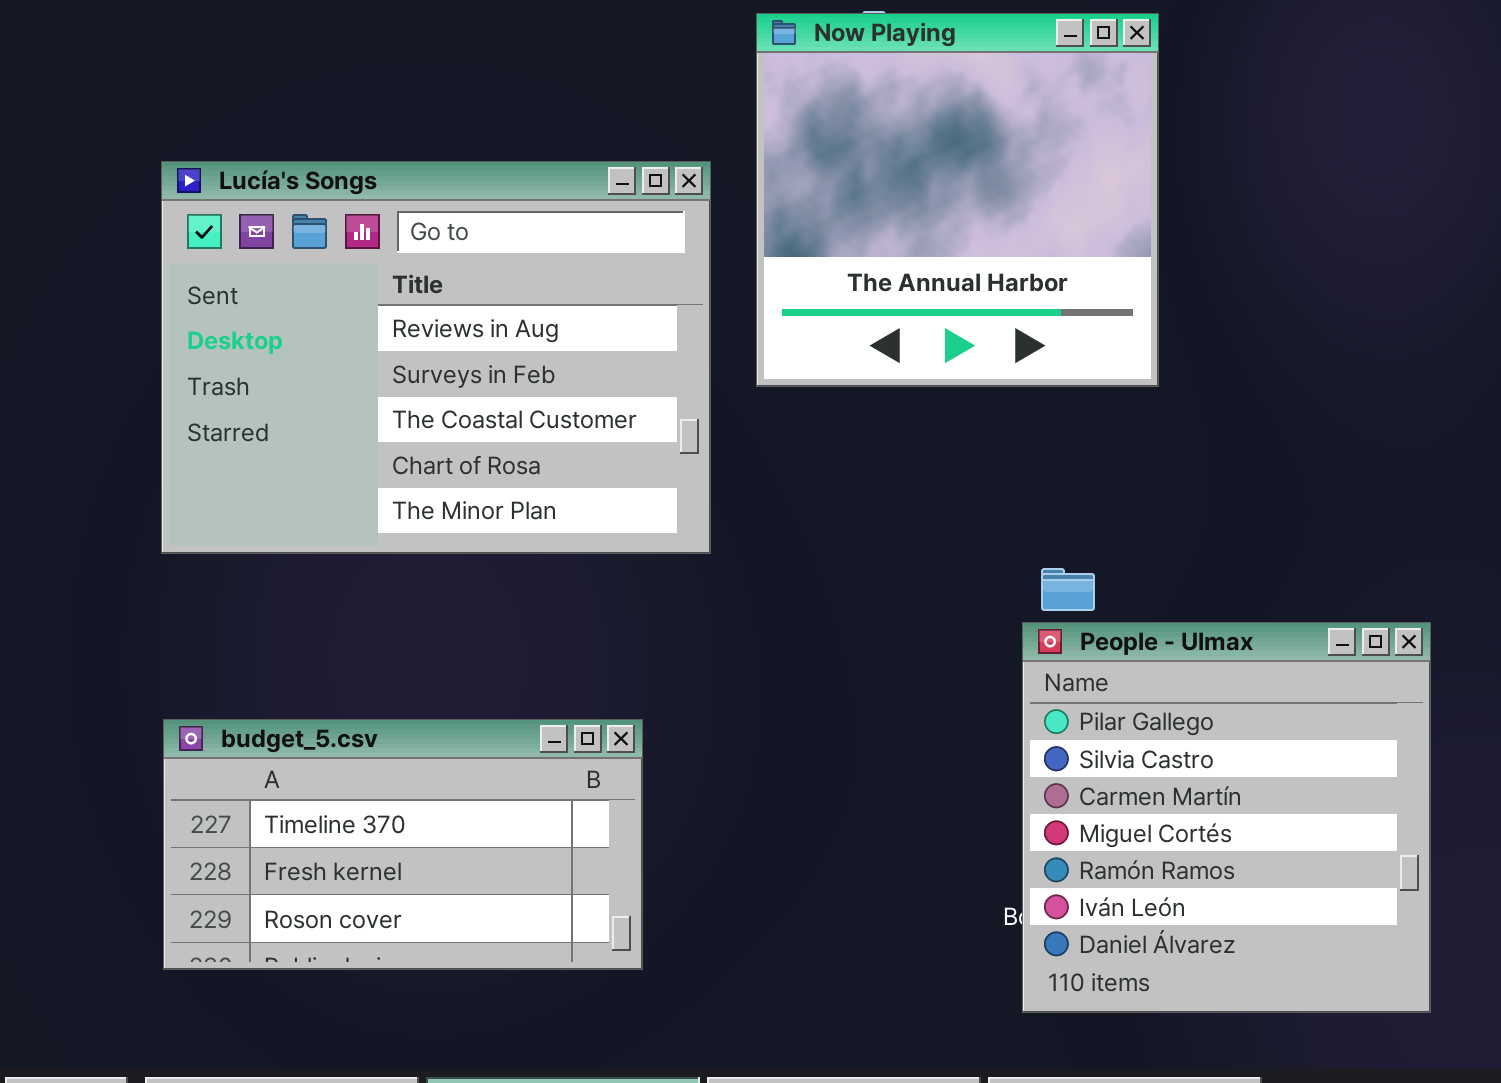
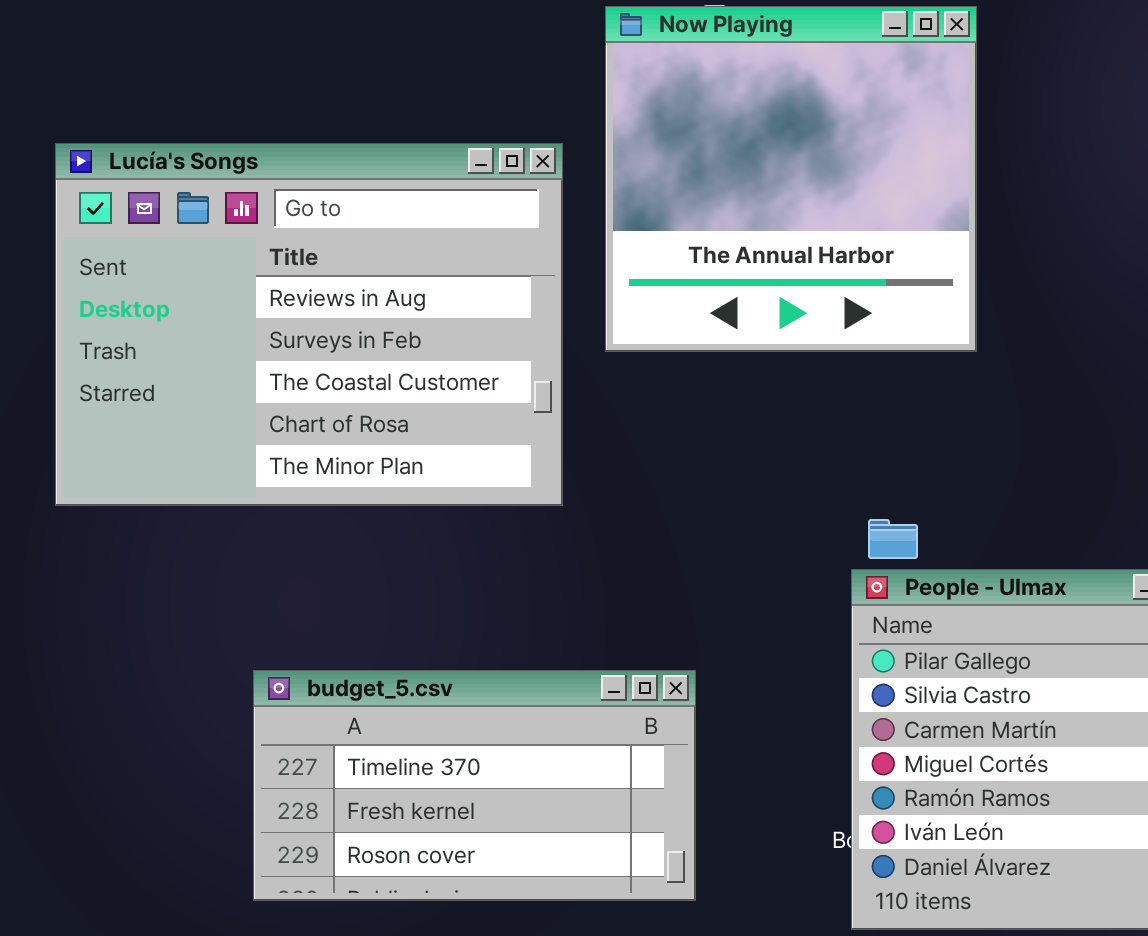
budget_5.csv: [163,719,643,970] -> [253,670,696,901], moved

